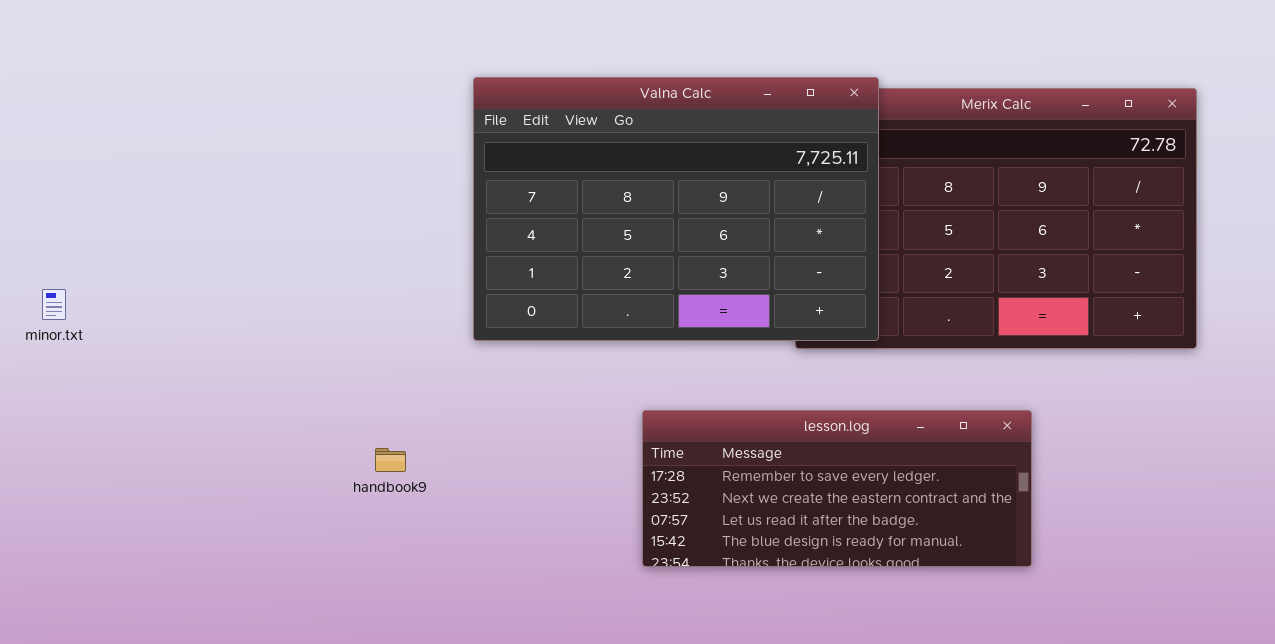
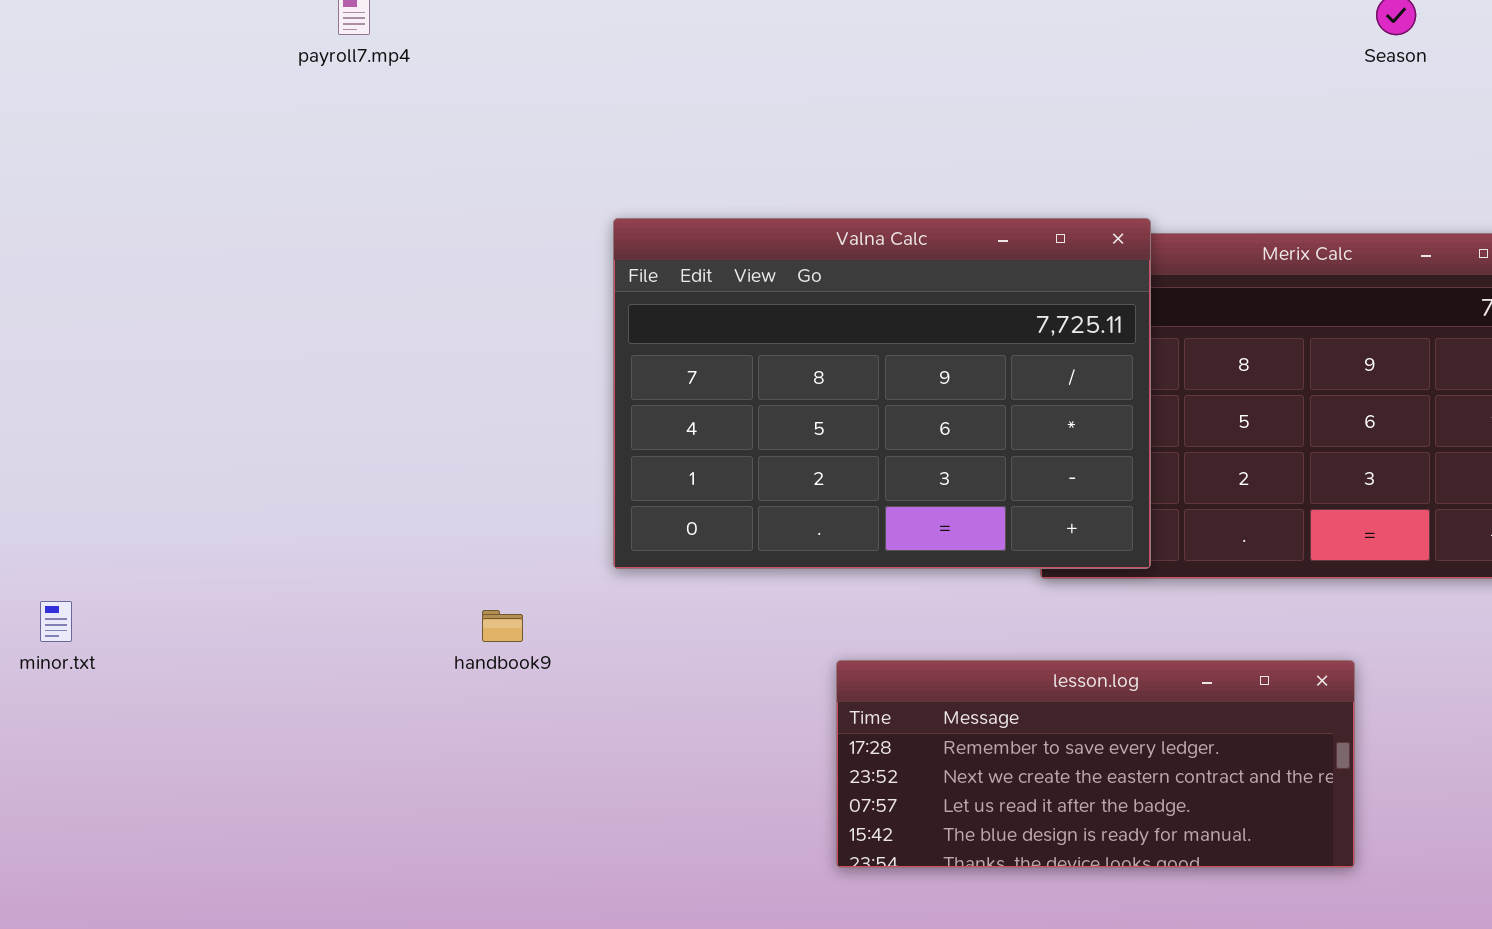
minor.txt: [42,289,66,320] -> [40,601,72,642], moved
handbook9: [375,448,406,472] -> [482,610,523,642], moved

